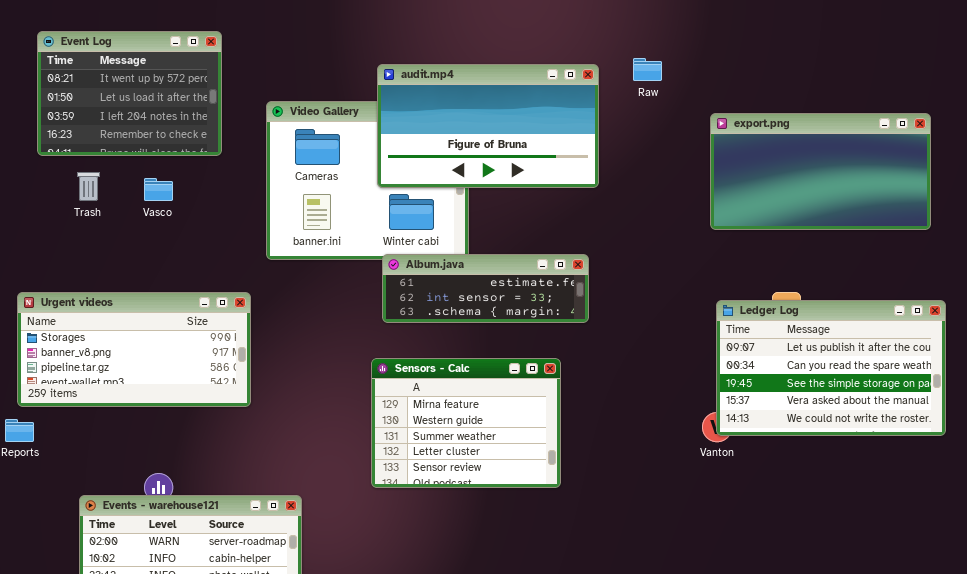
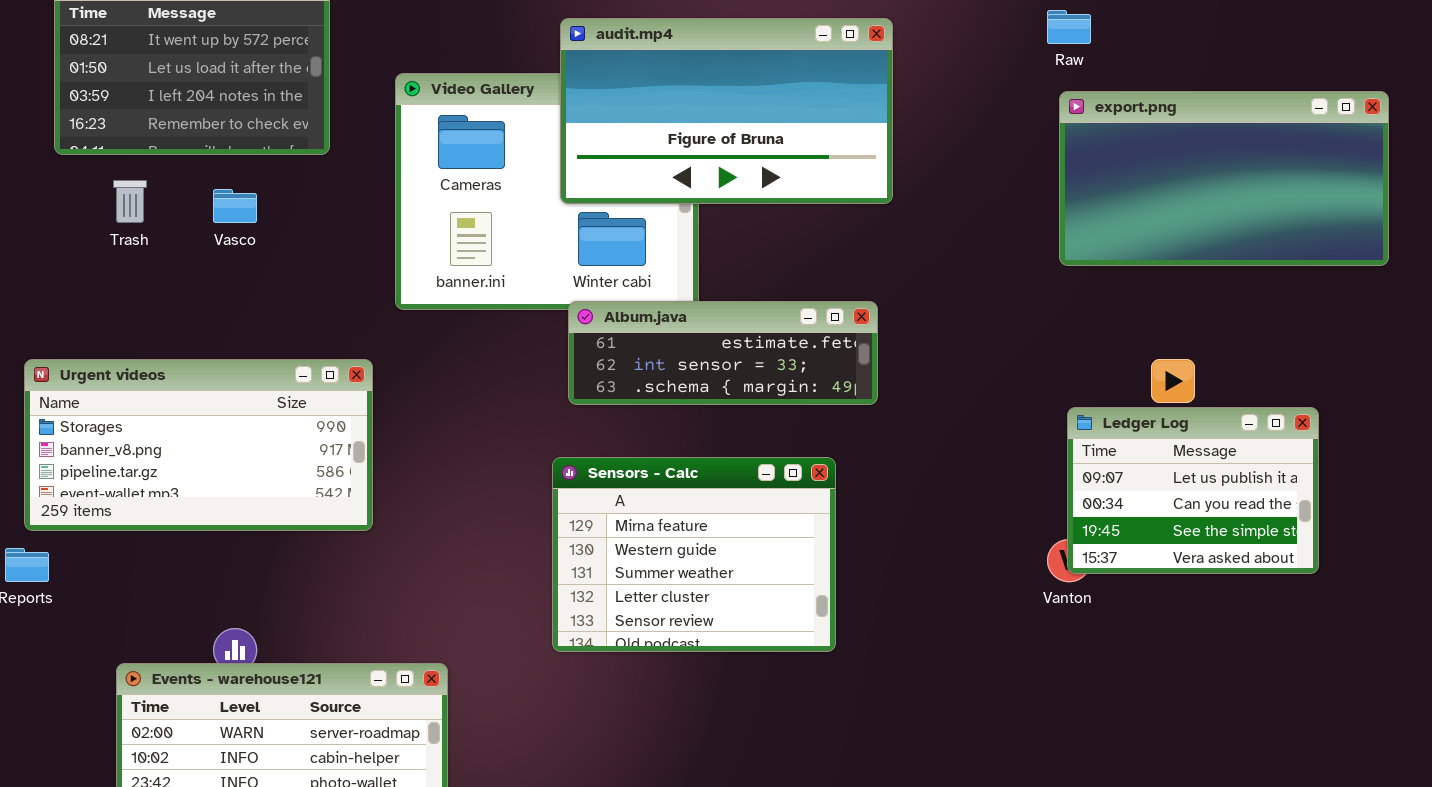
Raw: [633,58,662,81] -> [1047,10,1091,44], moved
Ledger Log: [716,300,946,436] -> [1067,407,1319,574], resized

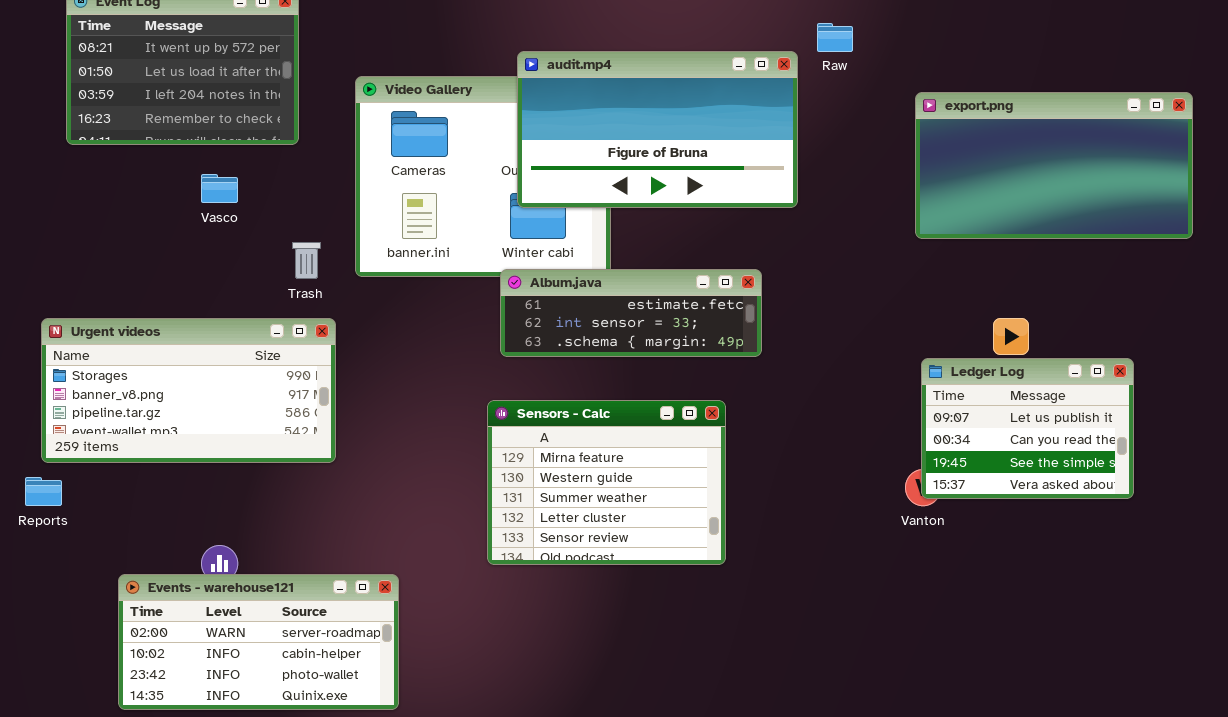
Raw: [1047,10,1091,44] -> [817,23,853,52], moved
audit.mp4: [560,18,893,204] -> [517,51,798,208], moved
Trash: [113,180,147,223] -> [292,242,321,279], moved

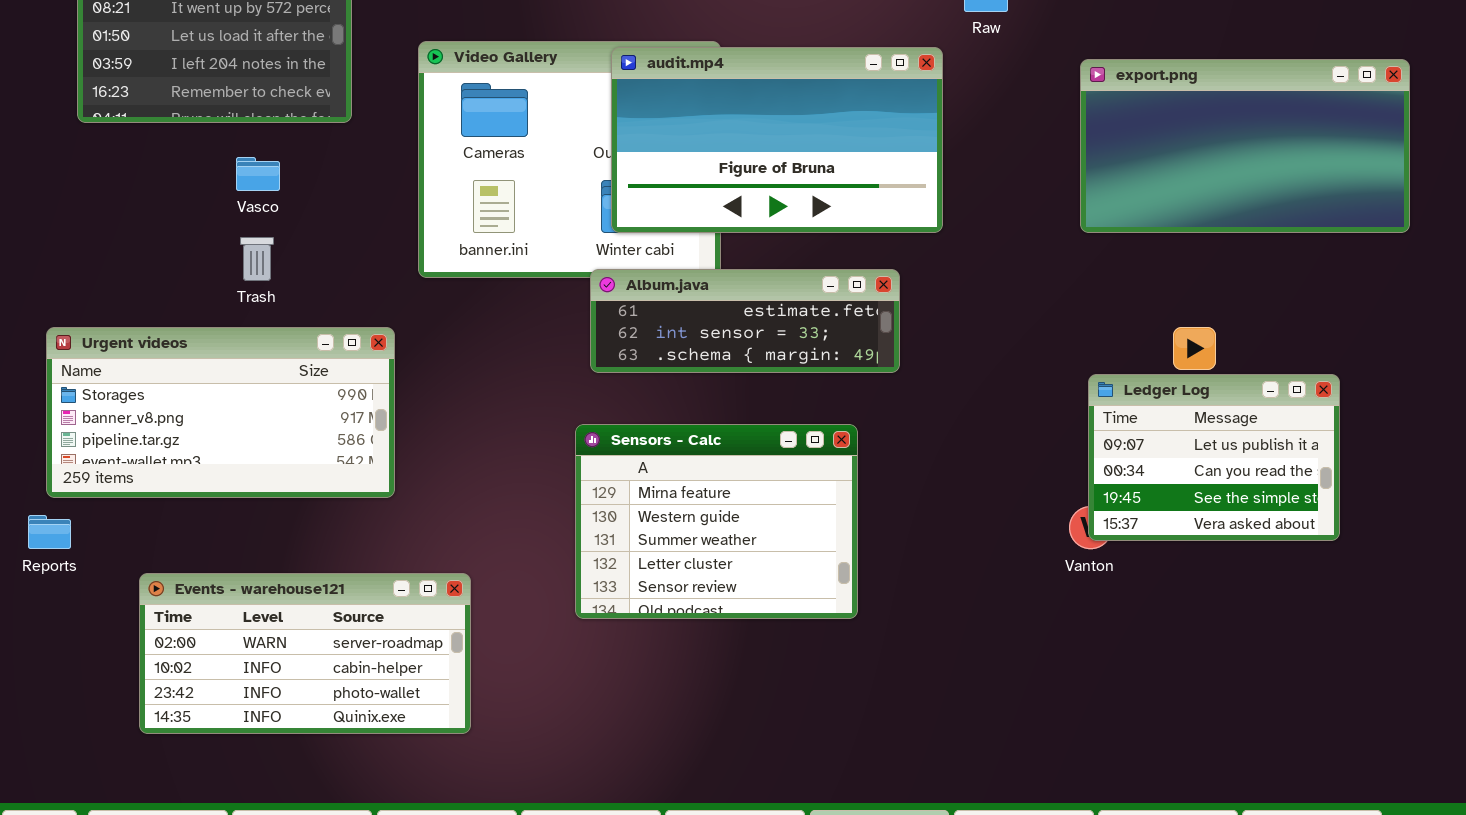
audit.mp4: [517,51,798,208] -> [611,47,943,233], moved
Trash: [292,242,321,279] -> [240,237,274,281], moved
Events - warehouse121: [118,574,399,710] -> [139,573,471,734], moved

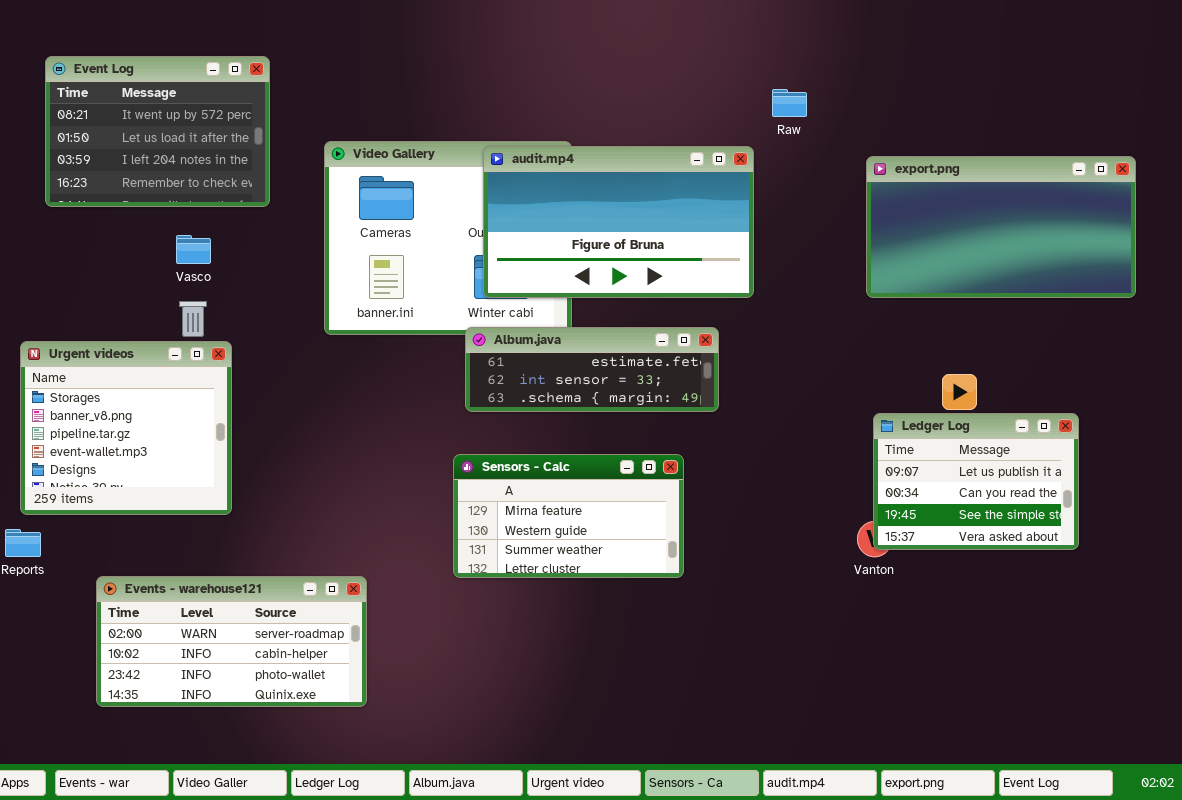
Urgent videos: [46,327,395,498] -> [20,341,232,515], resized
Sensors - Calc: [575,424,858,619] -> [453,454,684,578], resized

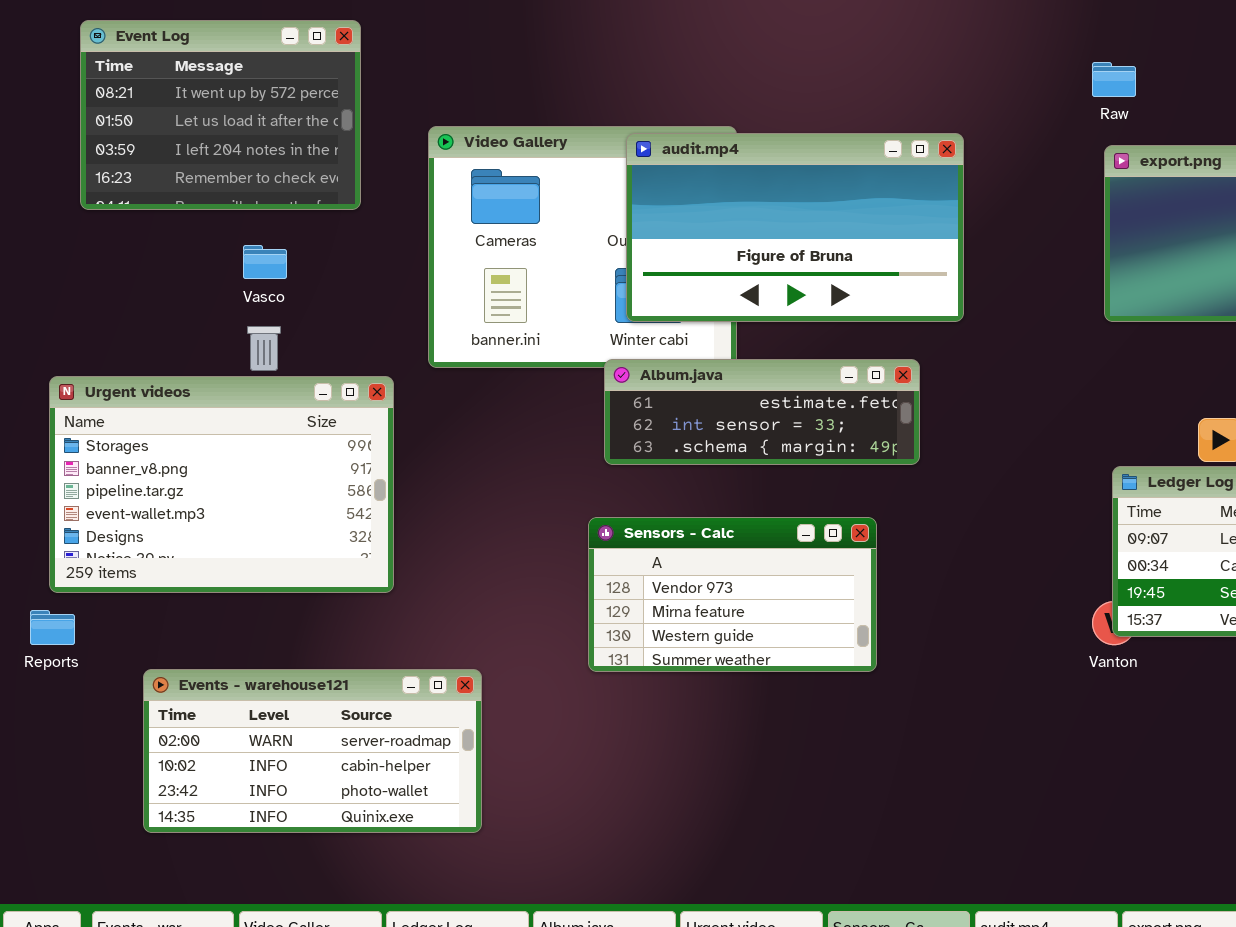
Raw: [772,89,807,117] -> [1092,62,1136,97], moved
Urgent videos: [20,341,232,515] -> [49,376,394,593], resized
Sensors - Calc: [453,454,684,578] -> [588,517,877,672], scrolled up 1 row

